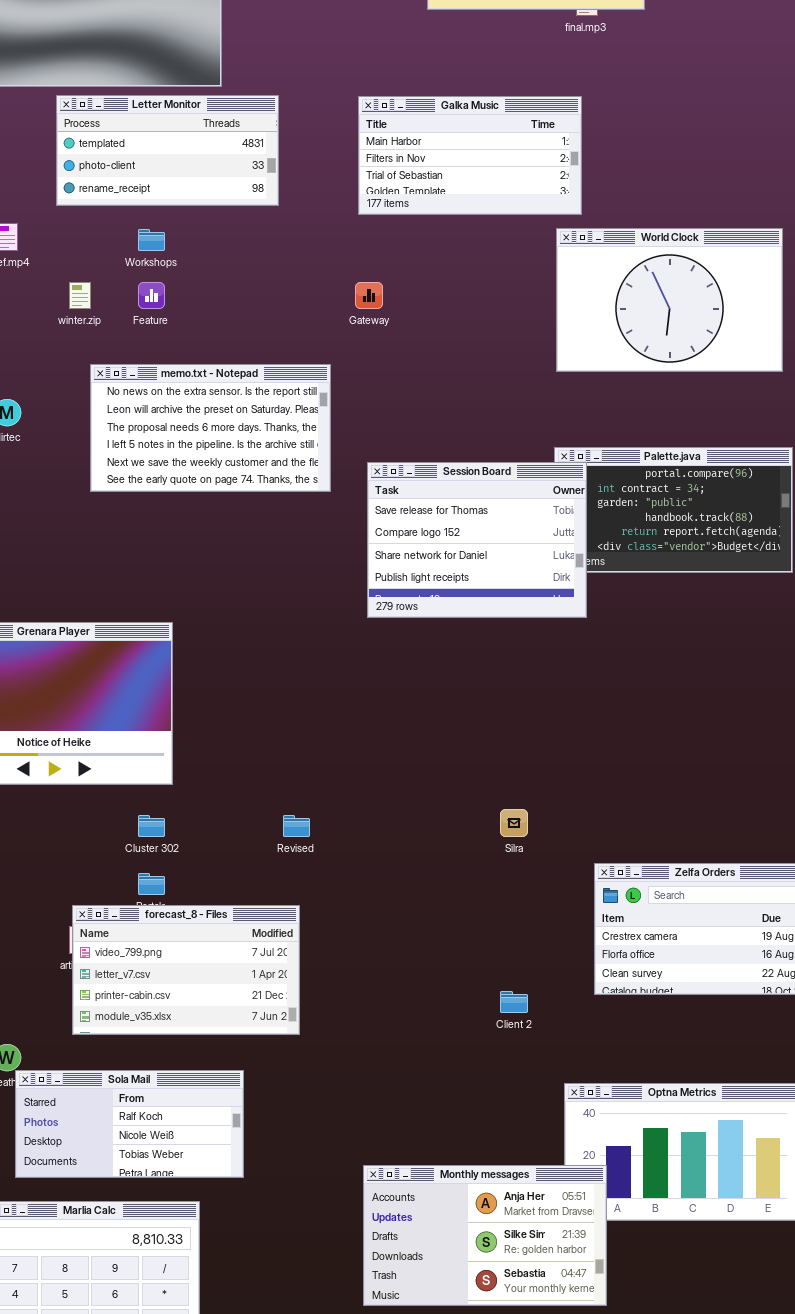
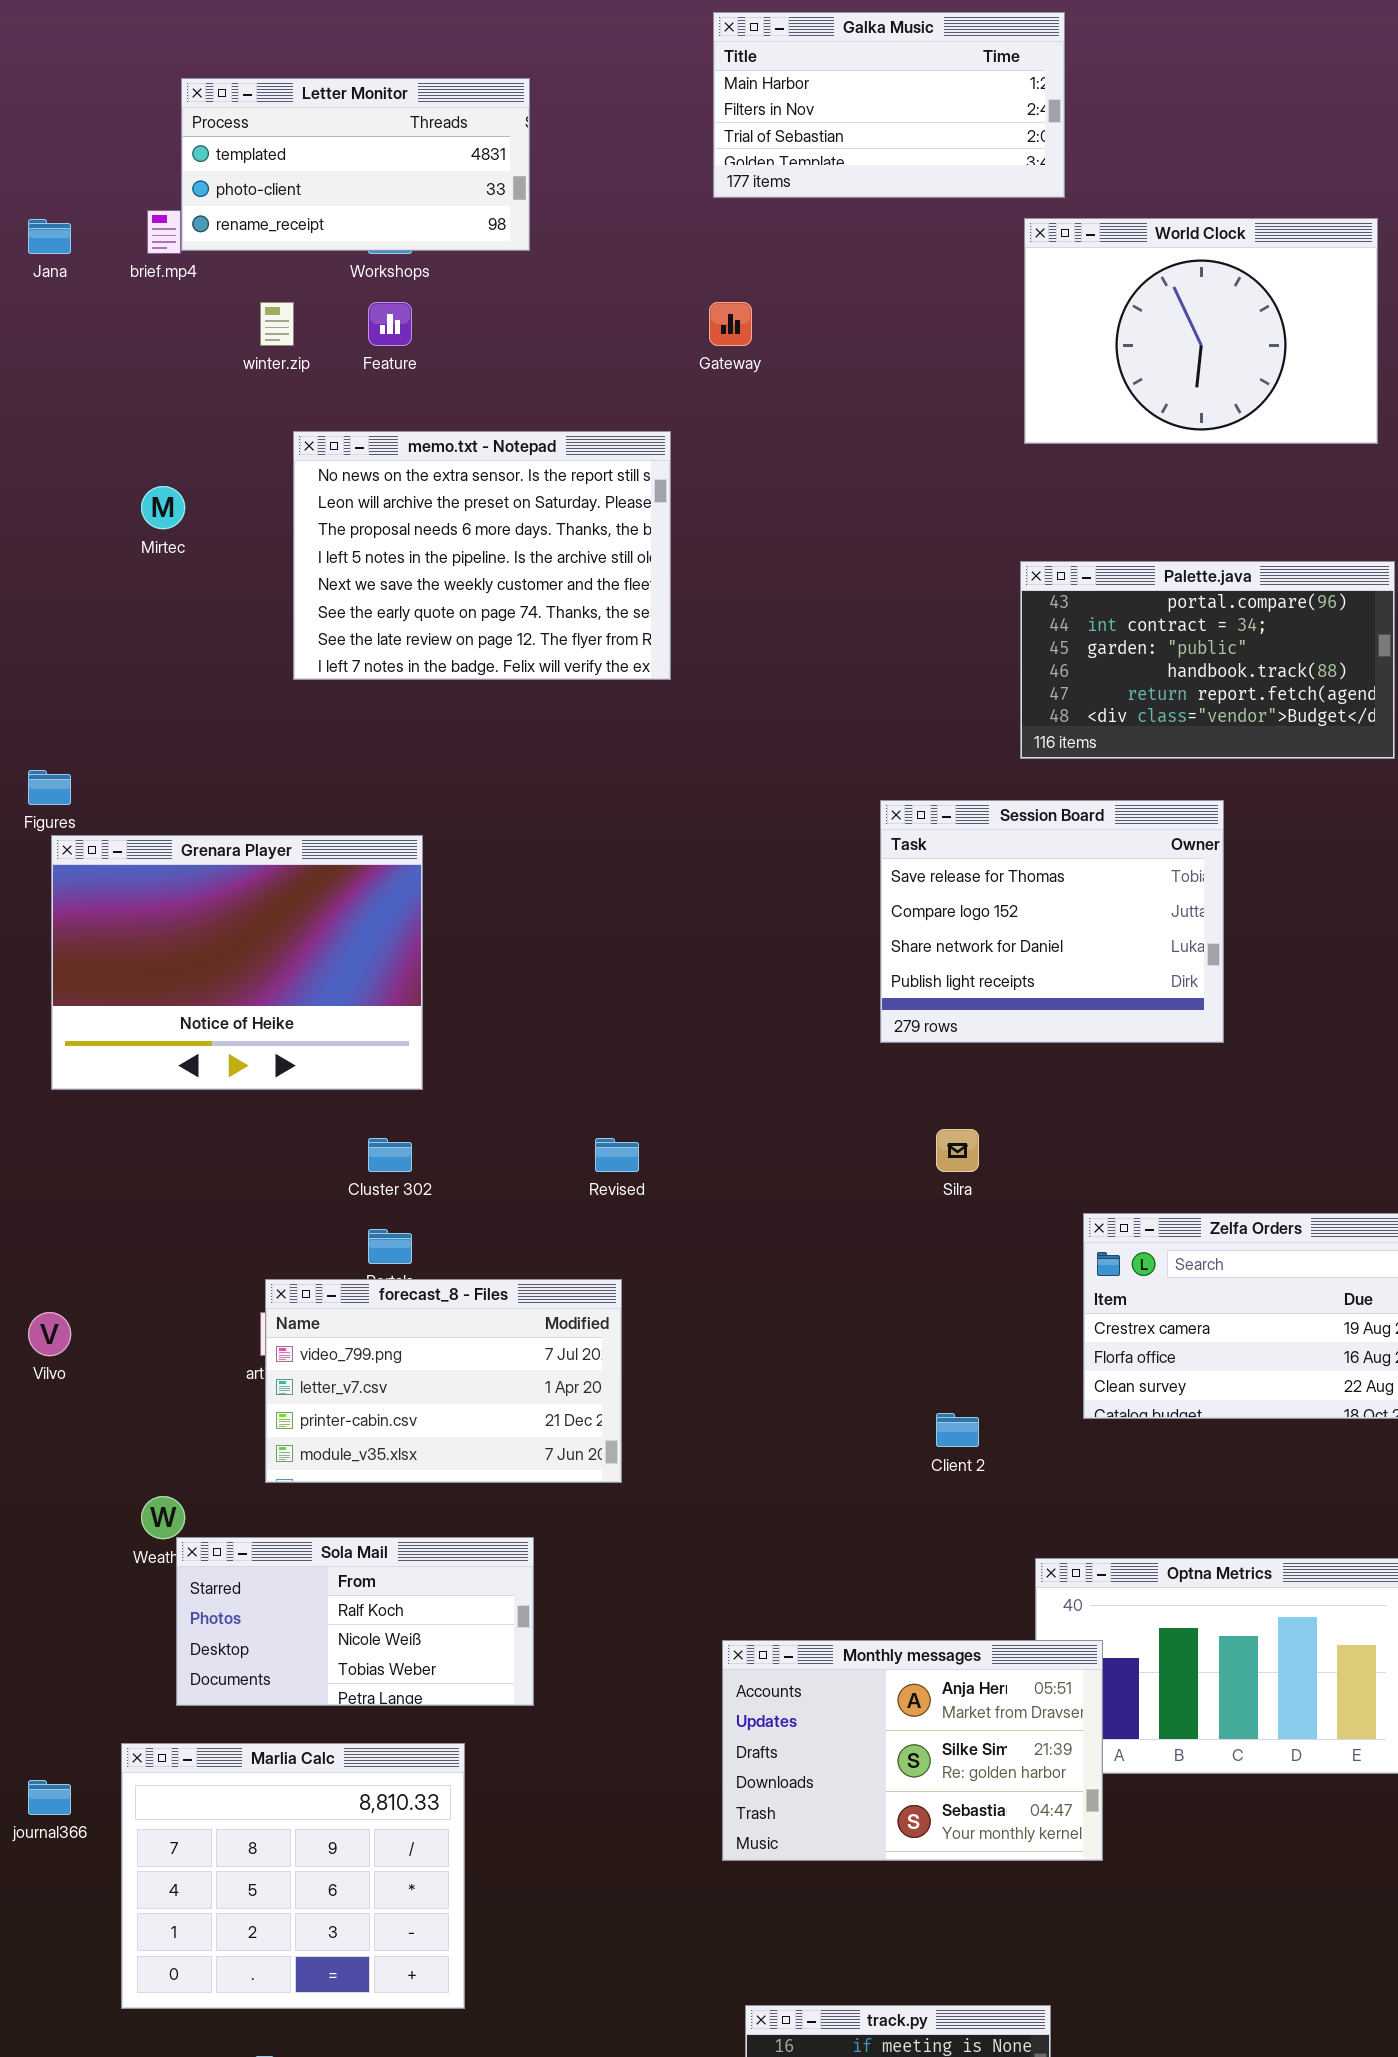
Letter Monitor: [56,95,279,206] -> [181,78,530,251], moved
memo.txt - Notepad: [90,364,331,492] -> [293,431,671,680], resized
Session Board: [367,462,587,618] -> [880,800,1224,1043], moved
Monthly messages: [363,1165,607,1306] -> [722,1640,1103,1861], moved

